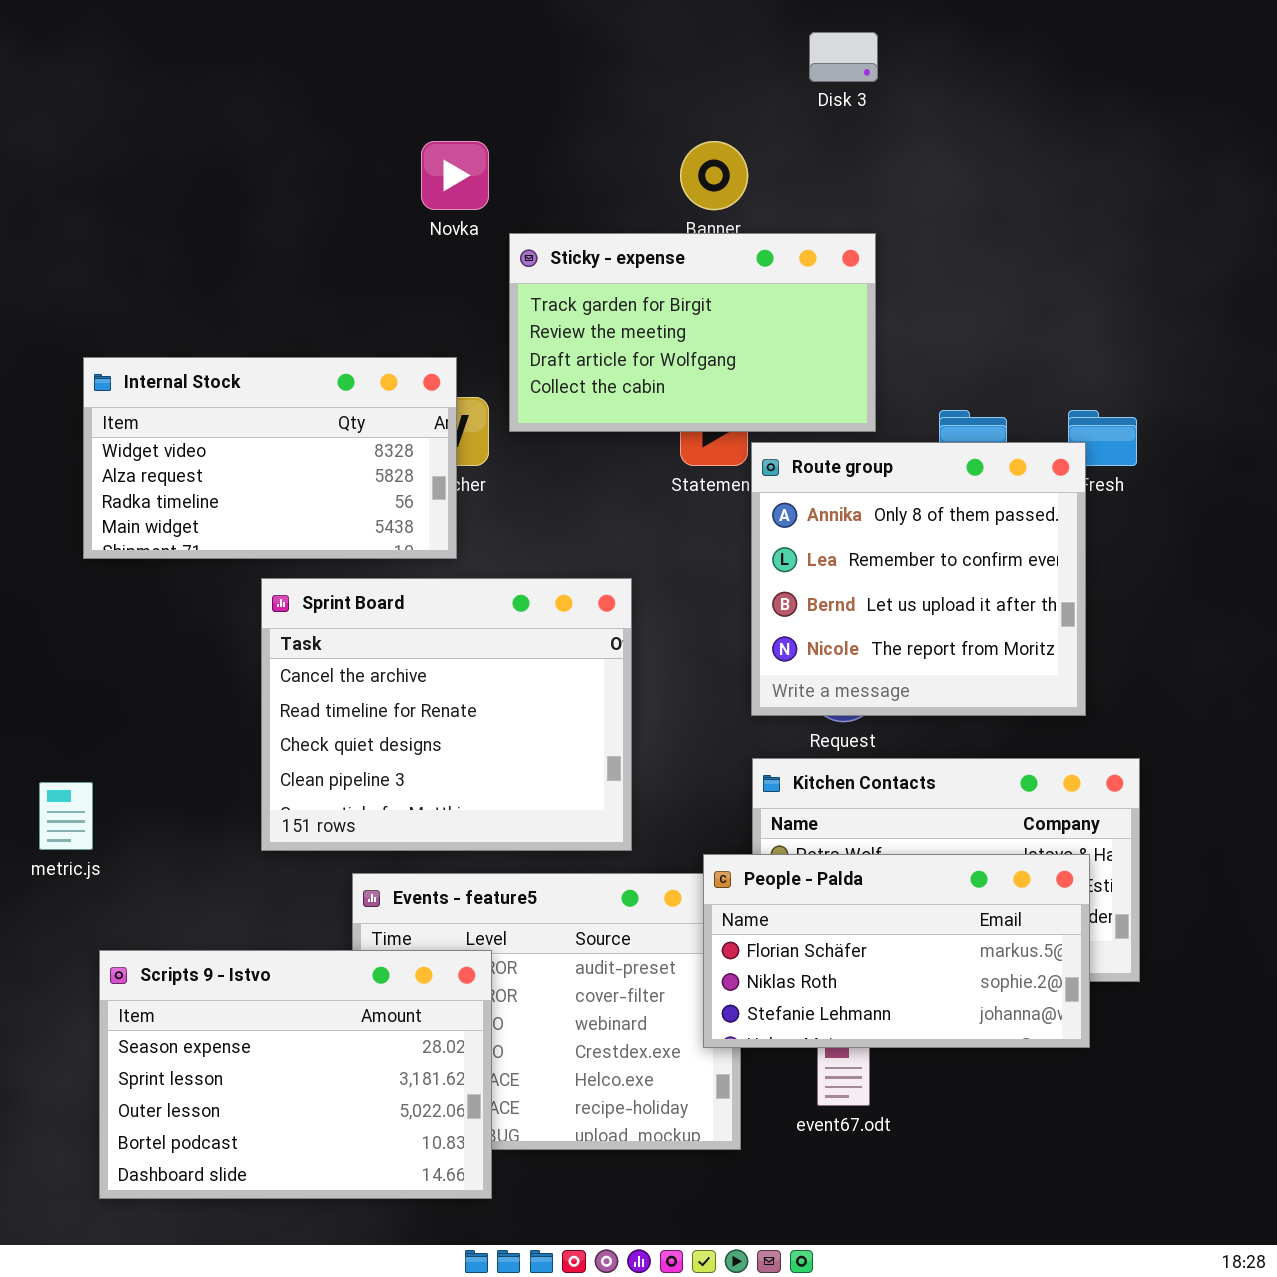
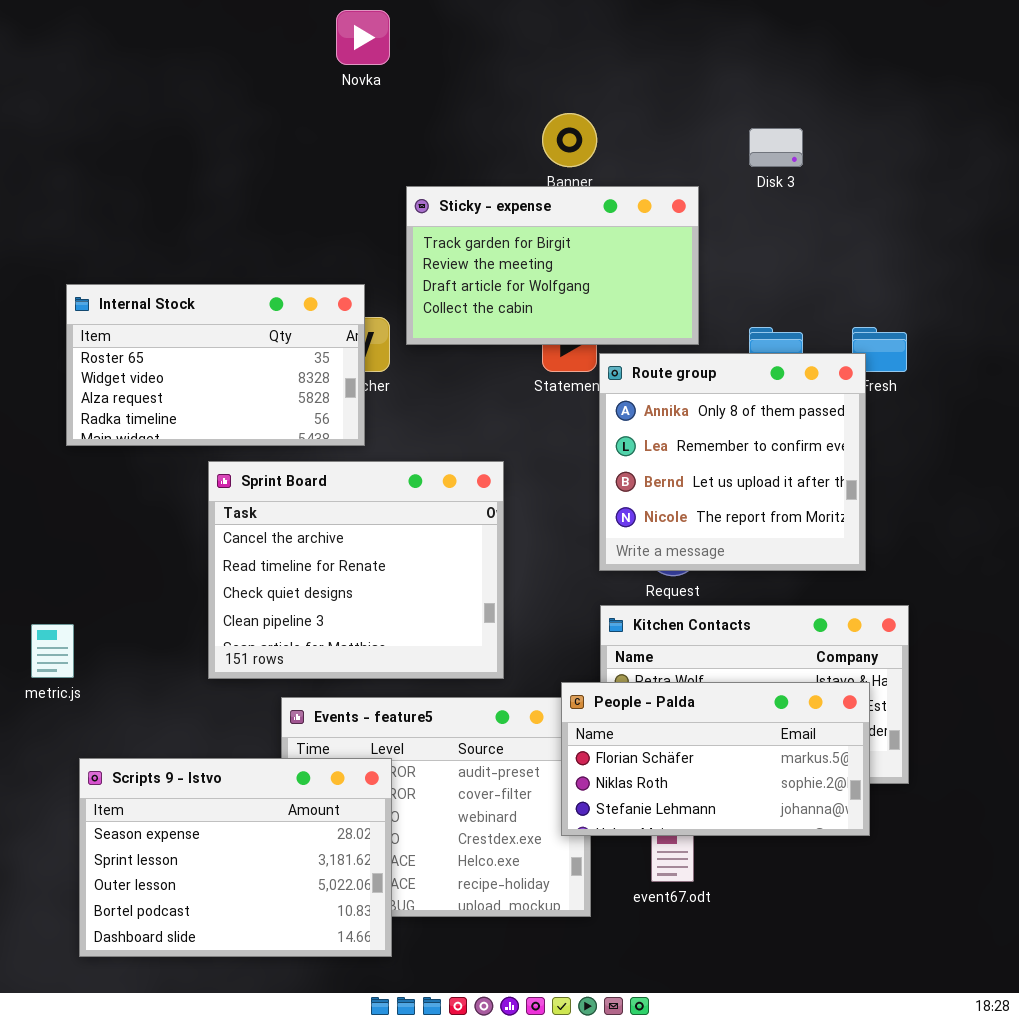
Disk 3: [809,32,878,82] -> [749,128,803,167], moved
Novka: [421,141,489,210] -> [336,10,390,65], moved
Internal Stock: [83,357,457,559] -> [66,284,365,446], scrolled up 1 row

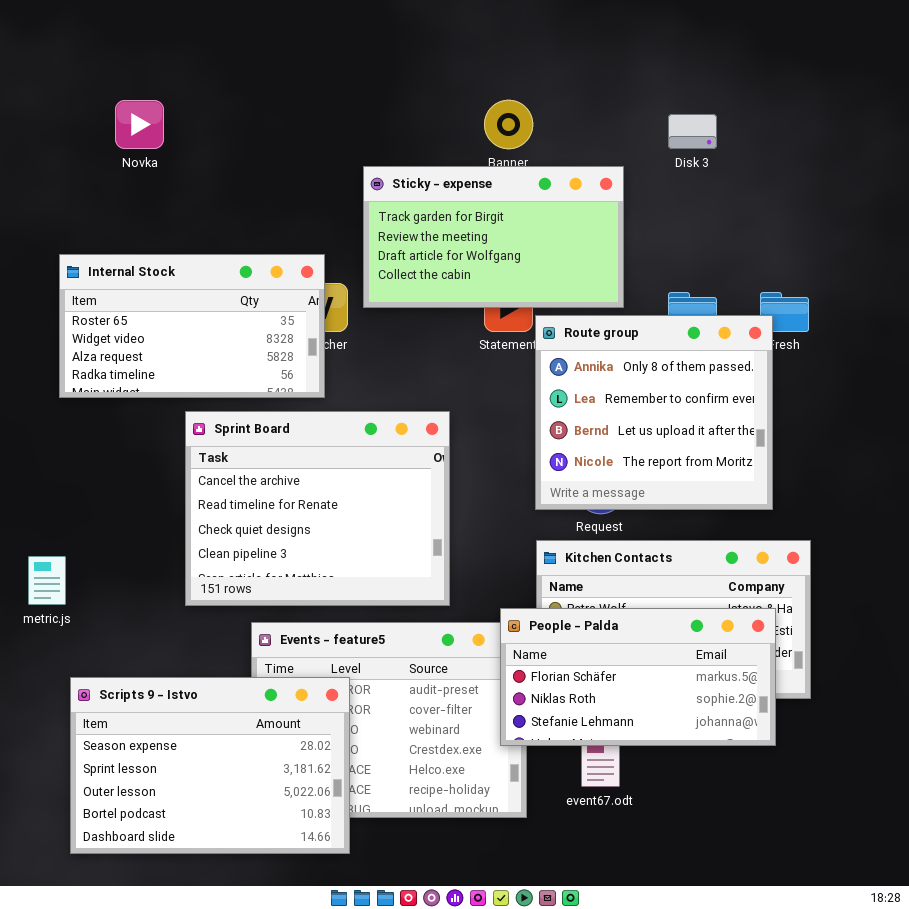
Novka: [336,10,390,65] -> [115,100,164,149], moved

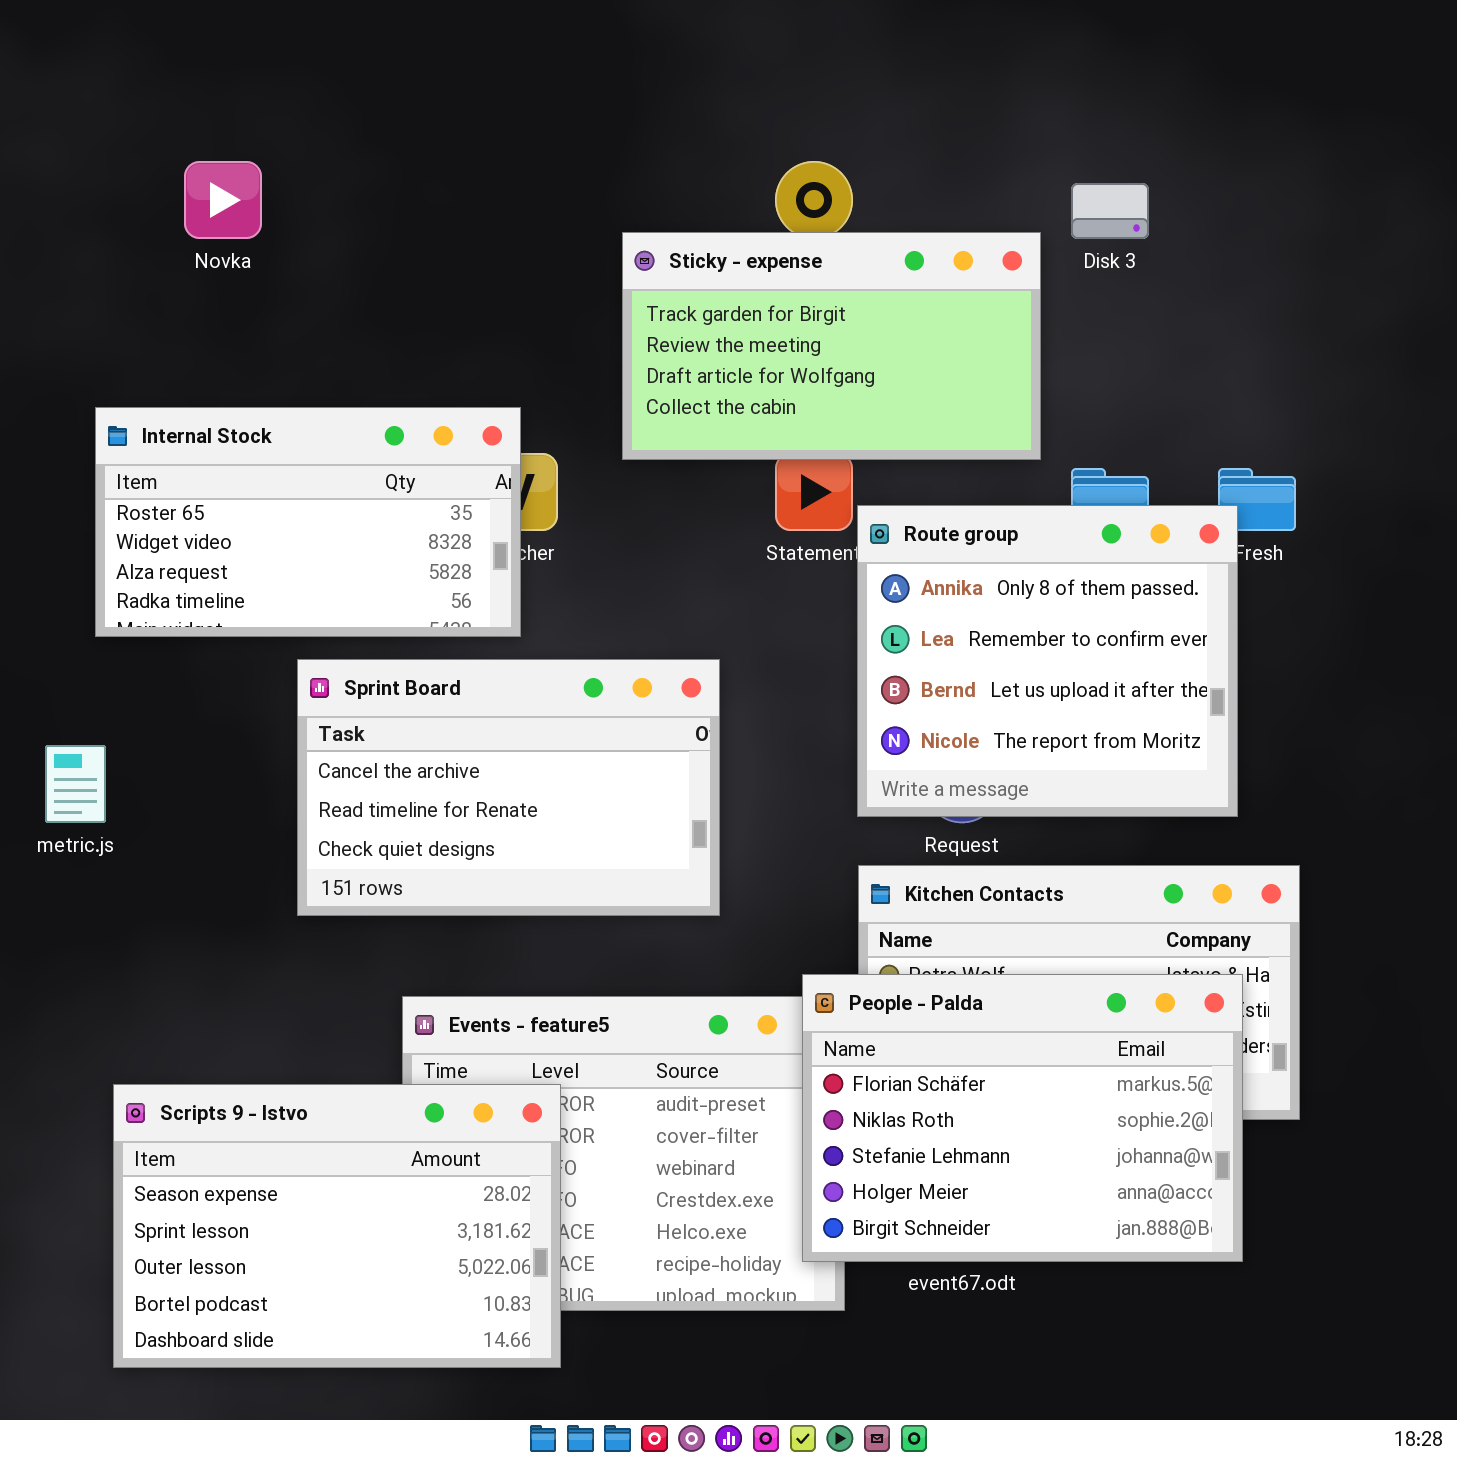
Sticky - expense: [363,166,624,308] -> [622,232,1041,460], moved
Sprint Board: [185,411,450,606] -> [297,659,720,916], resized
metric.js: [28,556,66,605] -> [45,745,106,823], moved
People - Palda: [500,608,776,746] -> [802,974,1243,1262], resized

